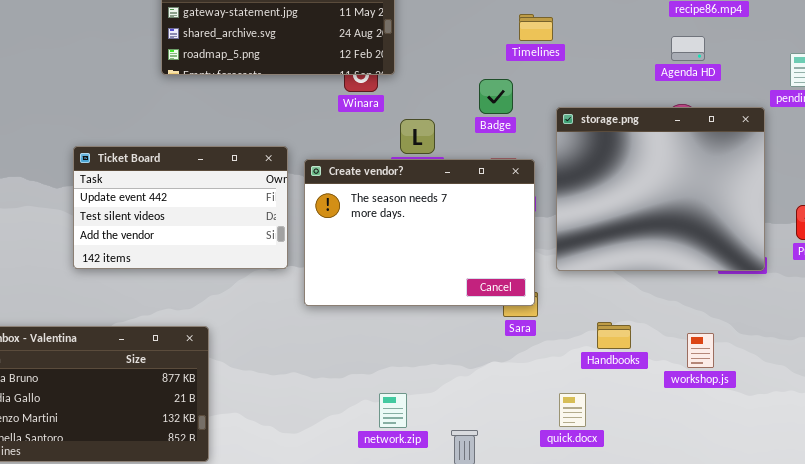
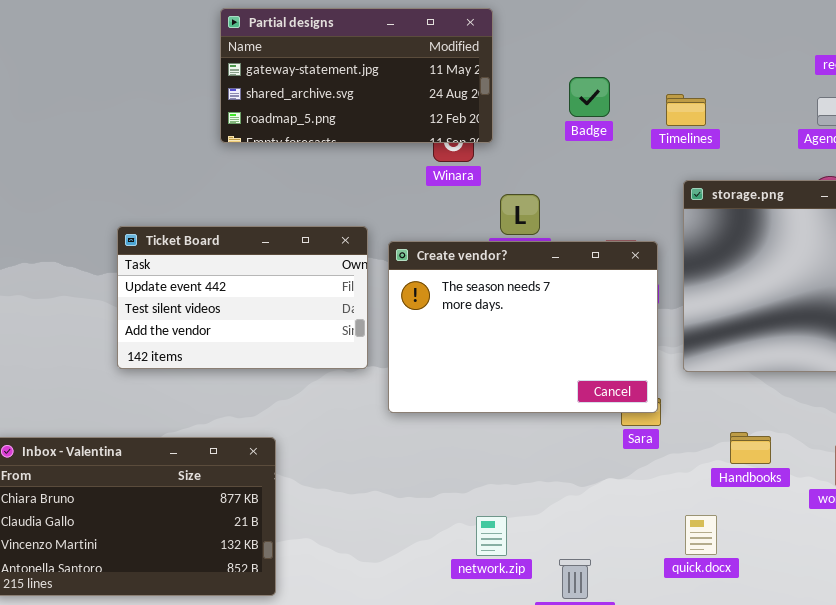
Timelines: [519,14,553,41] -> [666,94,706,126], moved
Badge: [479,79,513,114] -> [569,77,610,117], moved

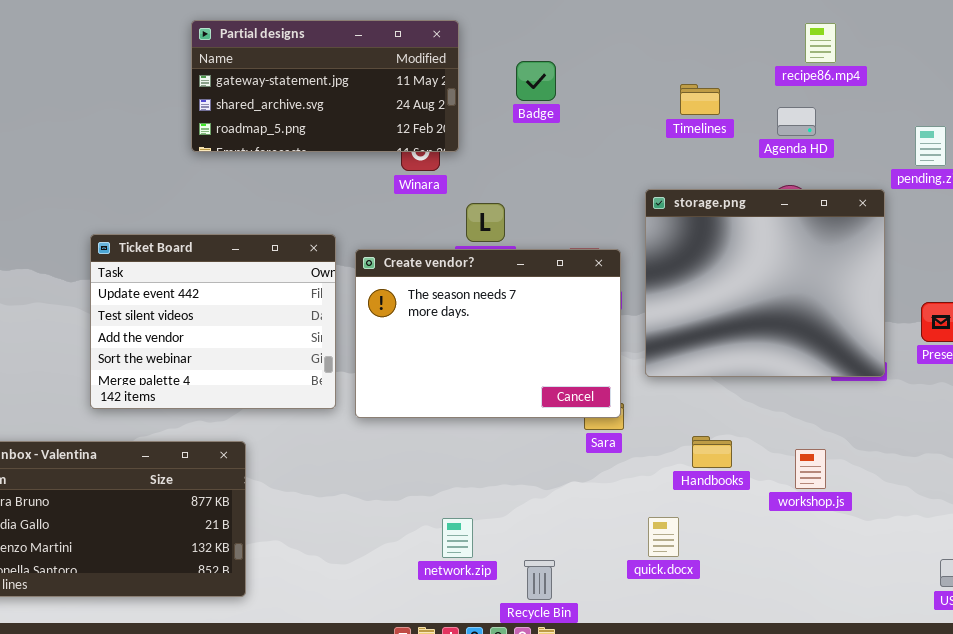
Badge: [569,77,610,117] -> [516,61,556,101], moved
Timelines: [666,94,706,126] -> [680,84,720,115], moved
Ticket Board: [117,226,368,369] -> [90,234,336,409], resized

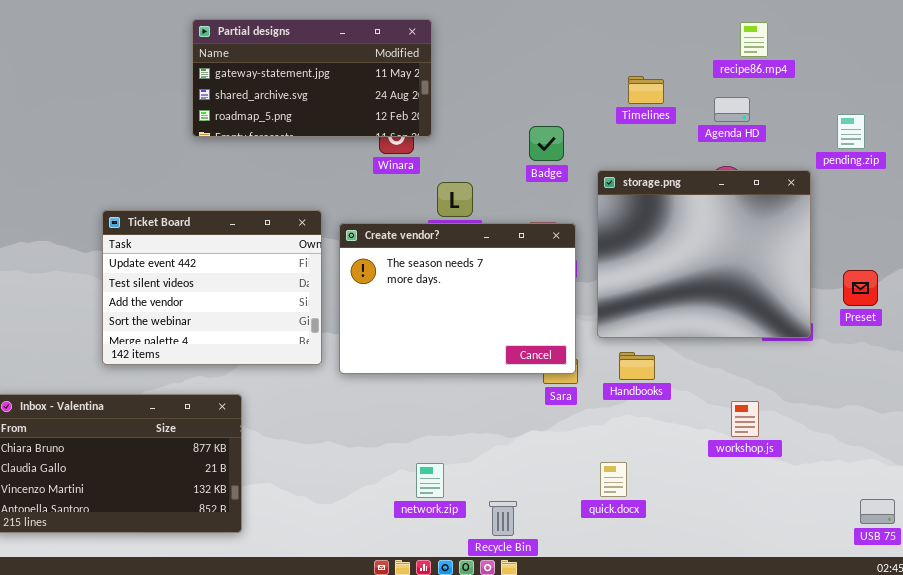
Badge: [516,61,556,101] -> [529,126,564,161], moved
Handbooks: [692,436,732,468] -> [619,352,655,380], moved

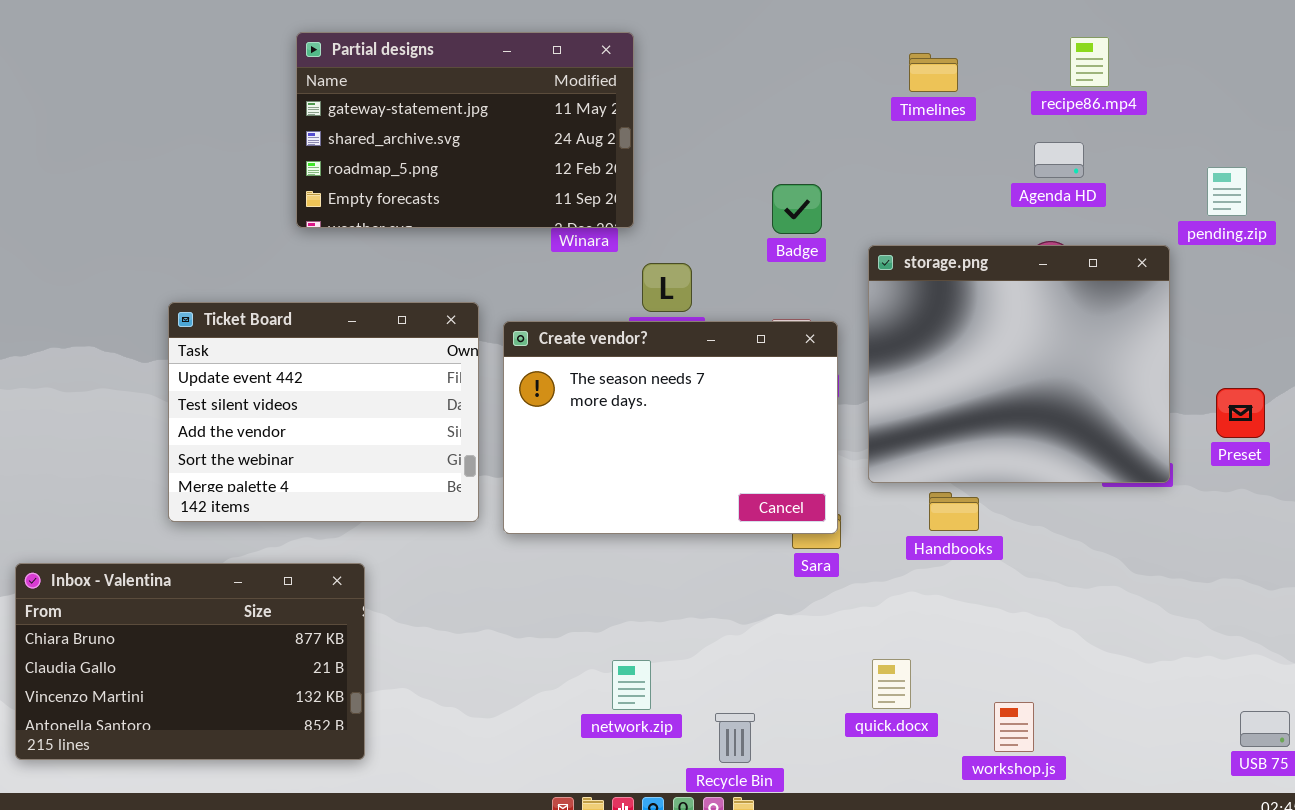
Partial designs: [192,19,432,137] -> [296,32,634,228], resized
Timelines: [628,76,664,104] -> [909,53,958,92], moved
Handbooks: [619,352,655,380] -> [929,492,979,531], moved
workshop.js: [731,401,759,437] -> [994,702,1034,752], moved

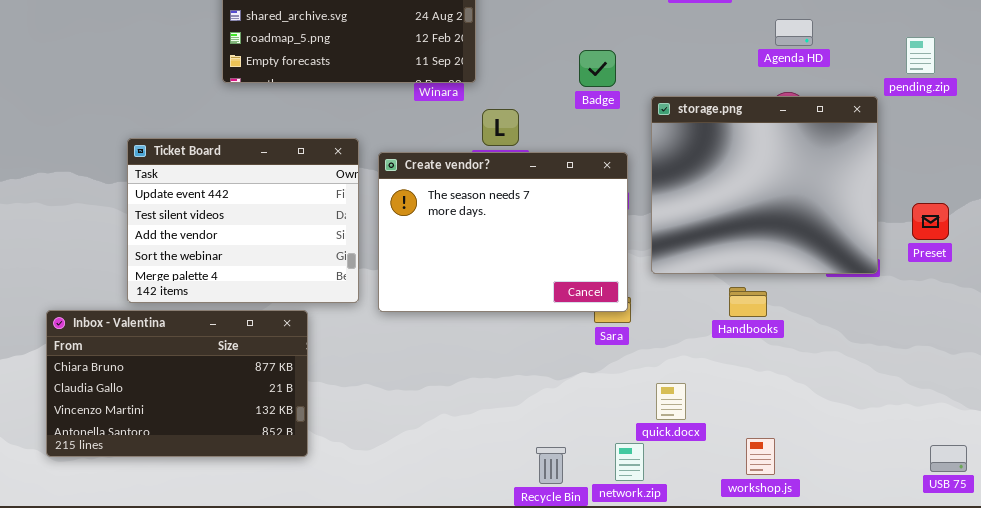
Handbooks: [929,492,979,531] -> [729,287,767,317], moved
Inbox - Valentina: [15,563,365,760] -> [46,310,308,457], moved
quick.docx: [872,659,911,709] -> [656,383,686,420], moved
network.zip: [612,660,651,710] -> [615,443,644,481], moved

